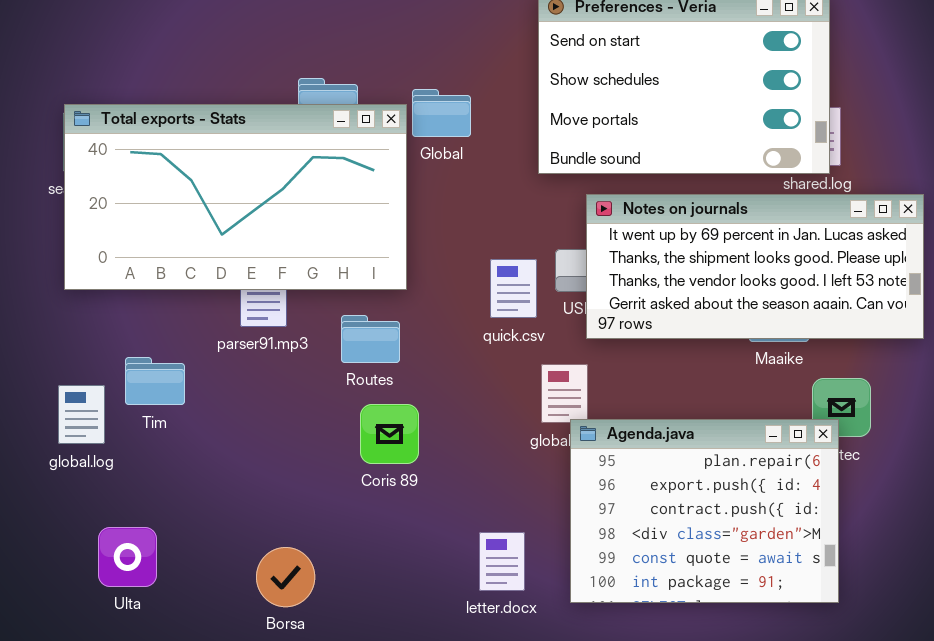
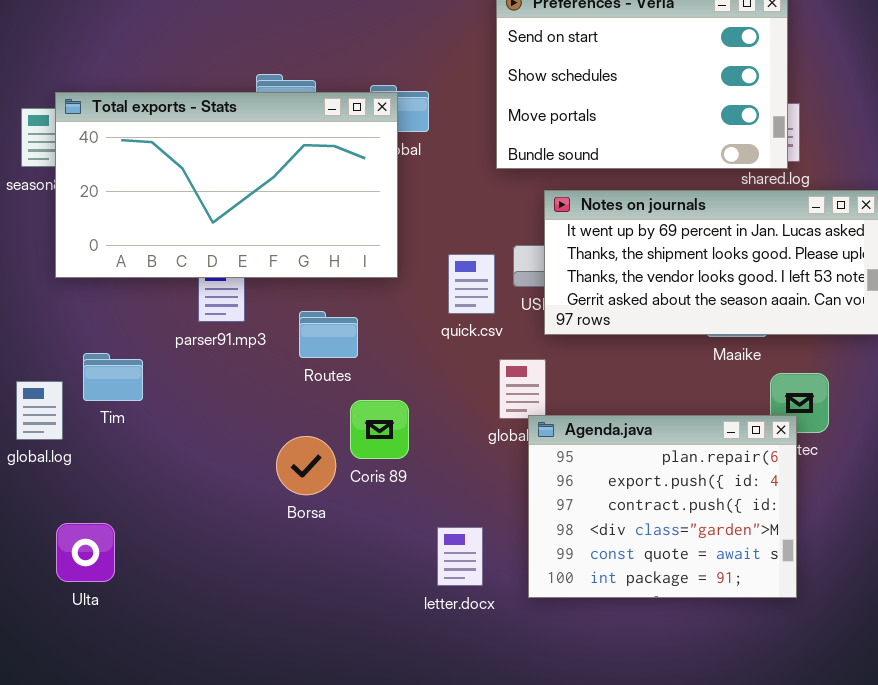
Total exports - Stats: [64,104,407,290] -> [55,92,398,278], moved
Coris 89: [360,404,419,464] -> [350,400,409,459], moved
Borsa: [256,547,315,607] -> [276,436,336,495], moved

